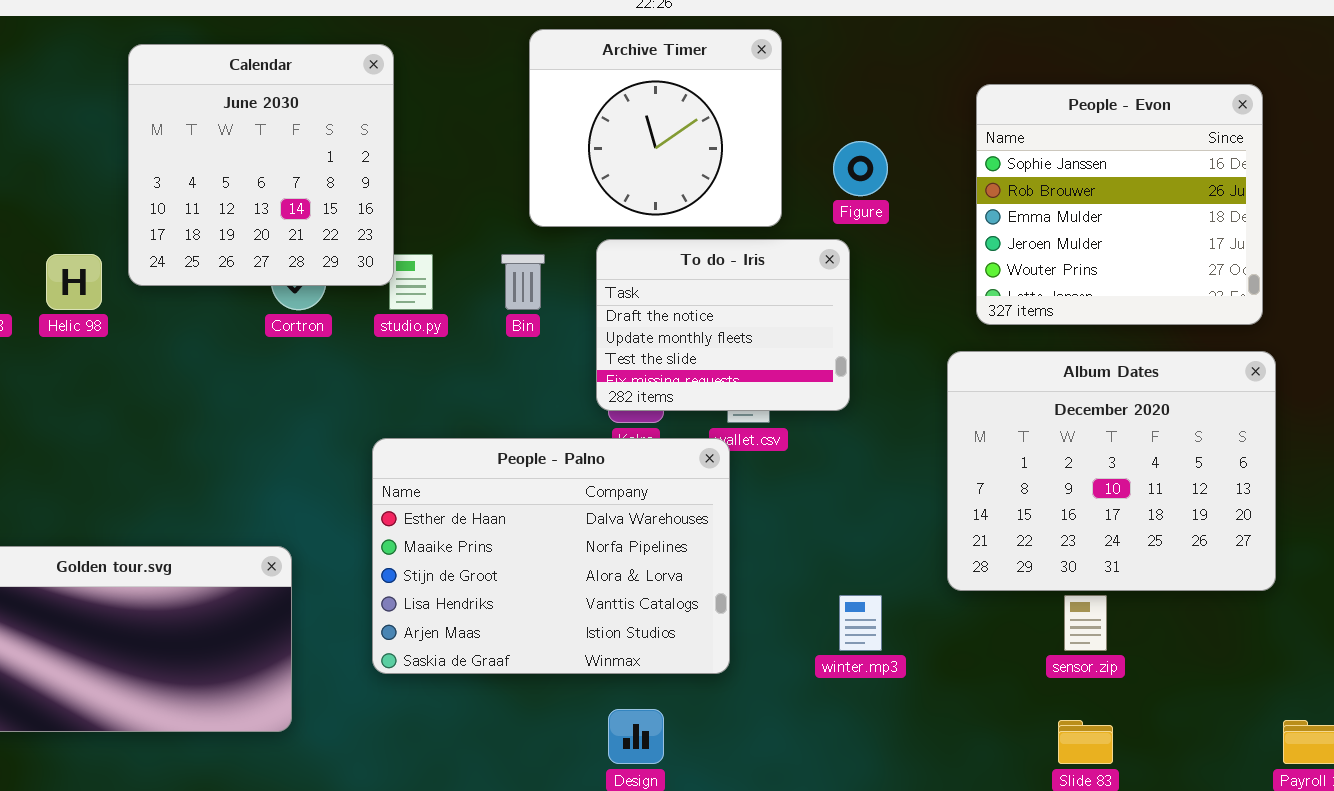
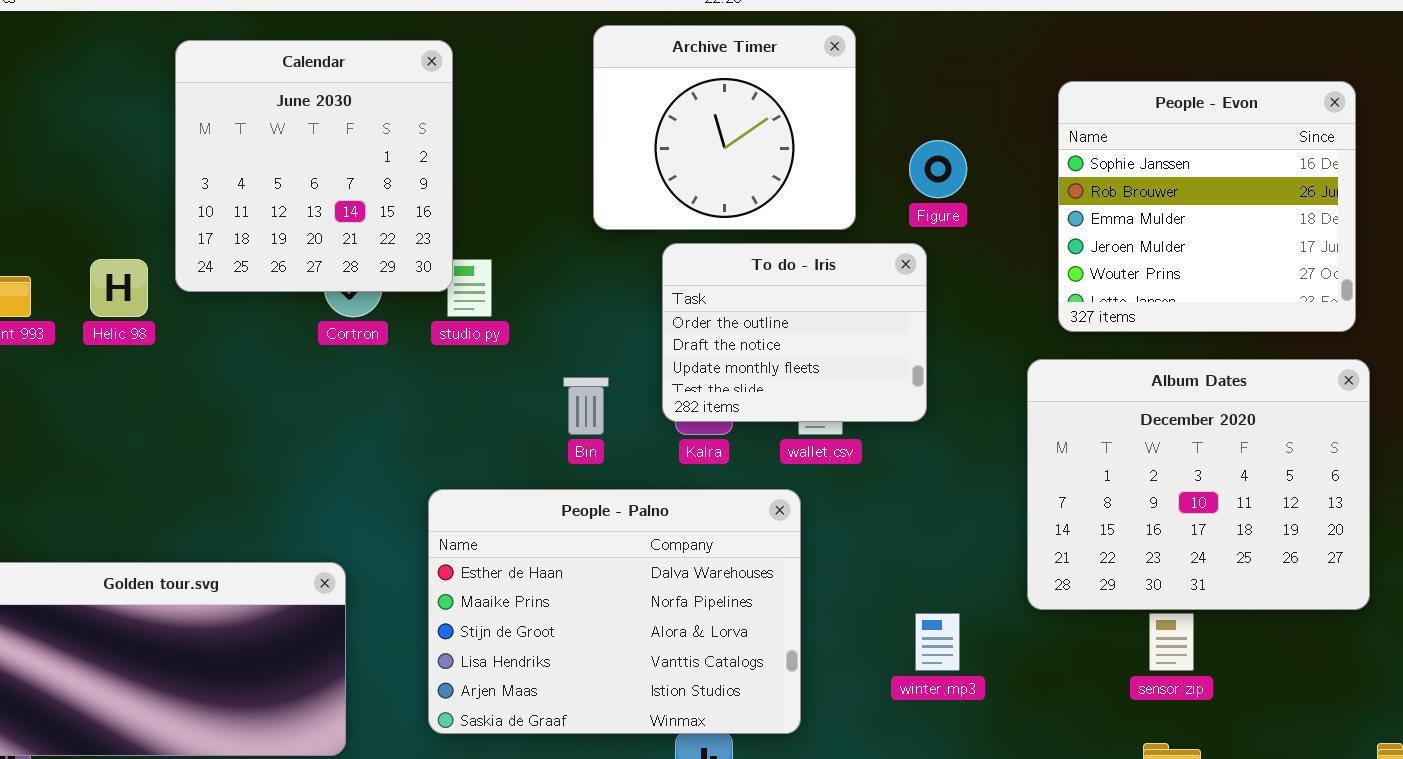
To do - Iris: [596,239,850,411] -> [662,243,927,422], scrolled up 1 row
Bin: [501,254,545,310] -> [563,377,609,435], moved
People - Palno: [372,438,730,674] -> [428,489,801,734], moved

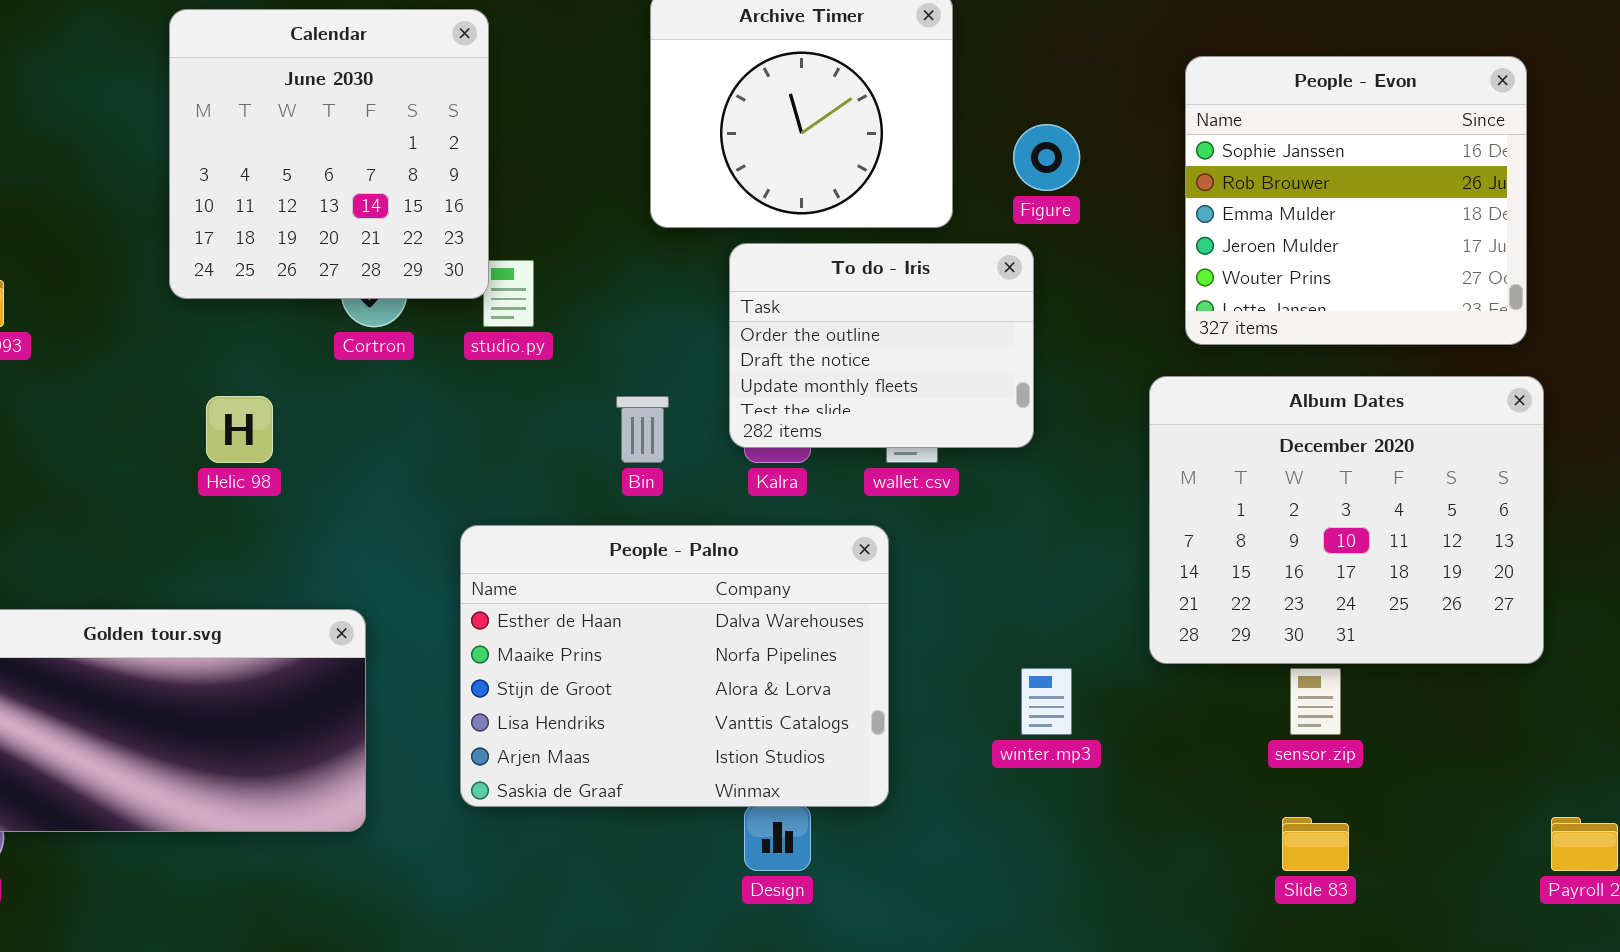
Helic 98: [90,259,148,317] -> [206,396,273,463], moved

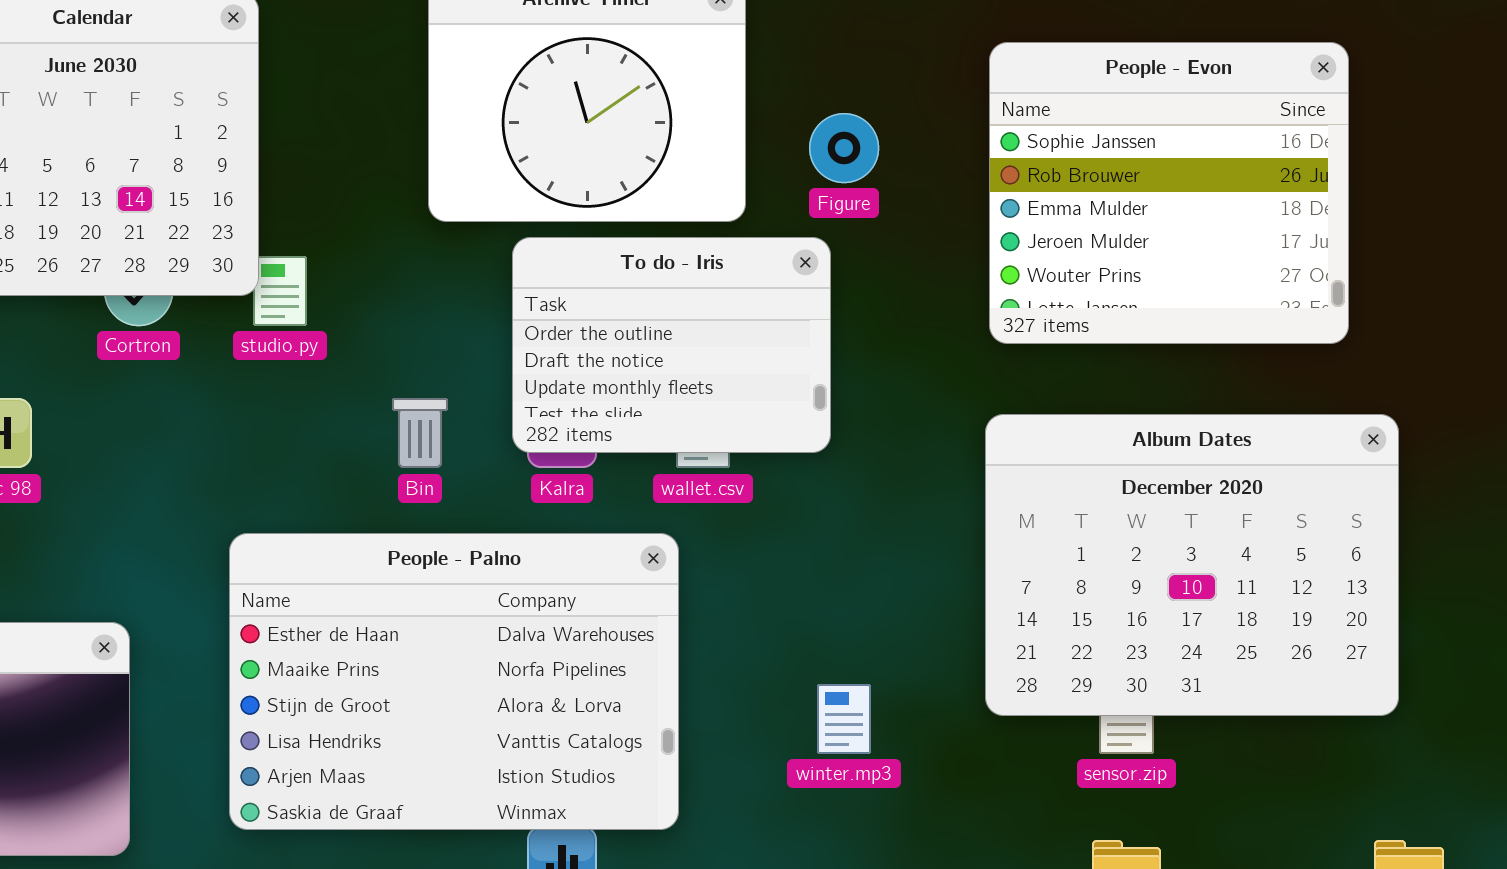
Album Dates: [1149,376,1544,664] -> [985,414,1399,716], moved

